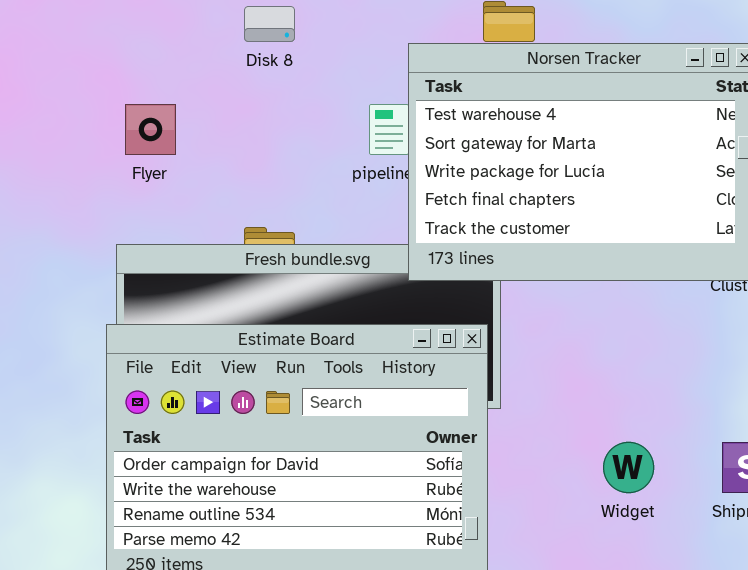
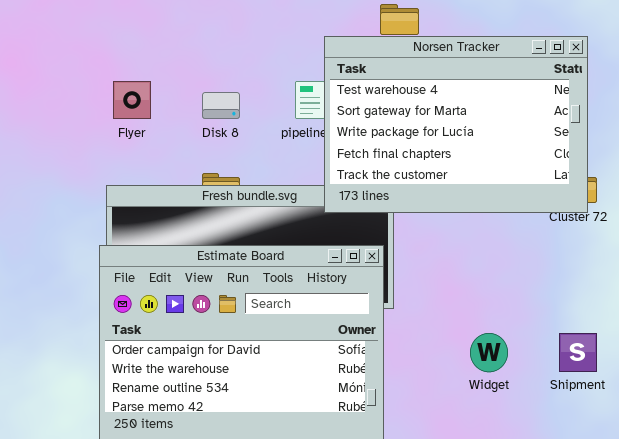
Disk 8: [244,6,295,42] -> [202,92,240,119], moved

